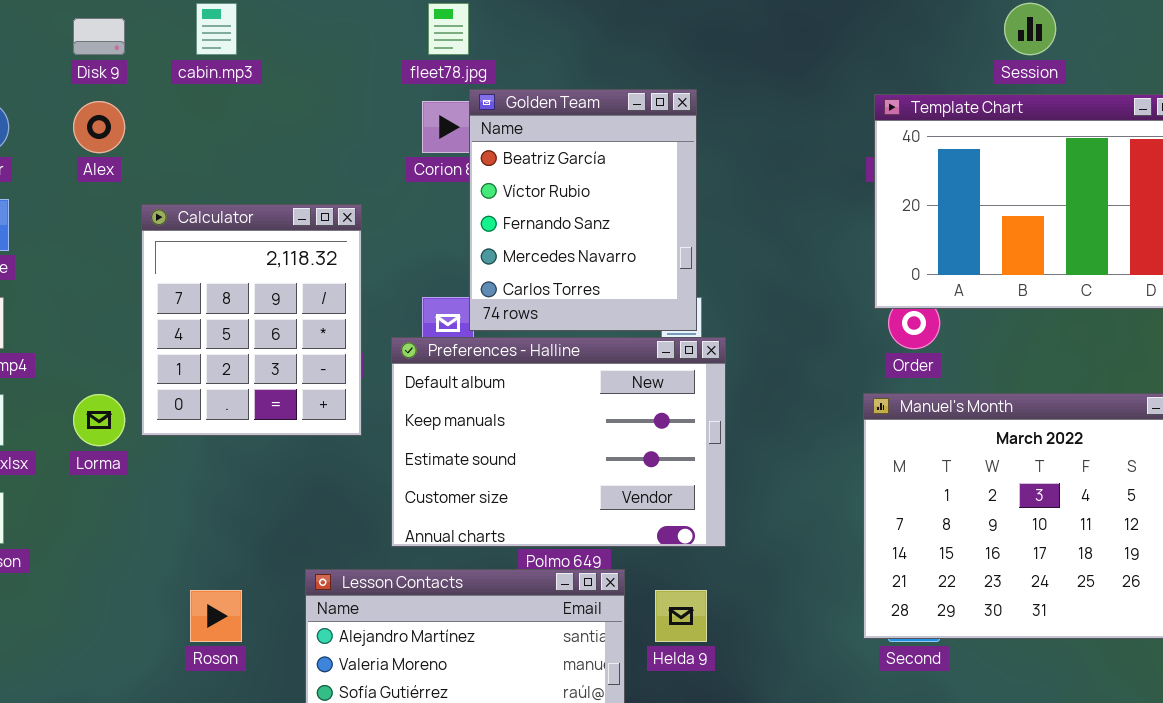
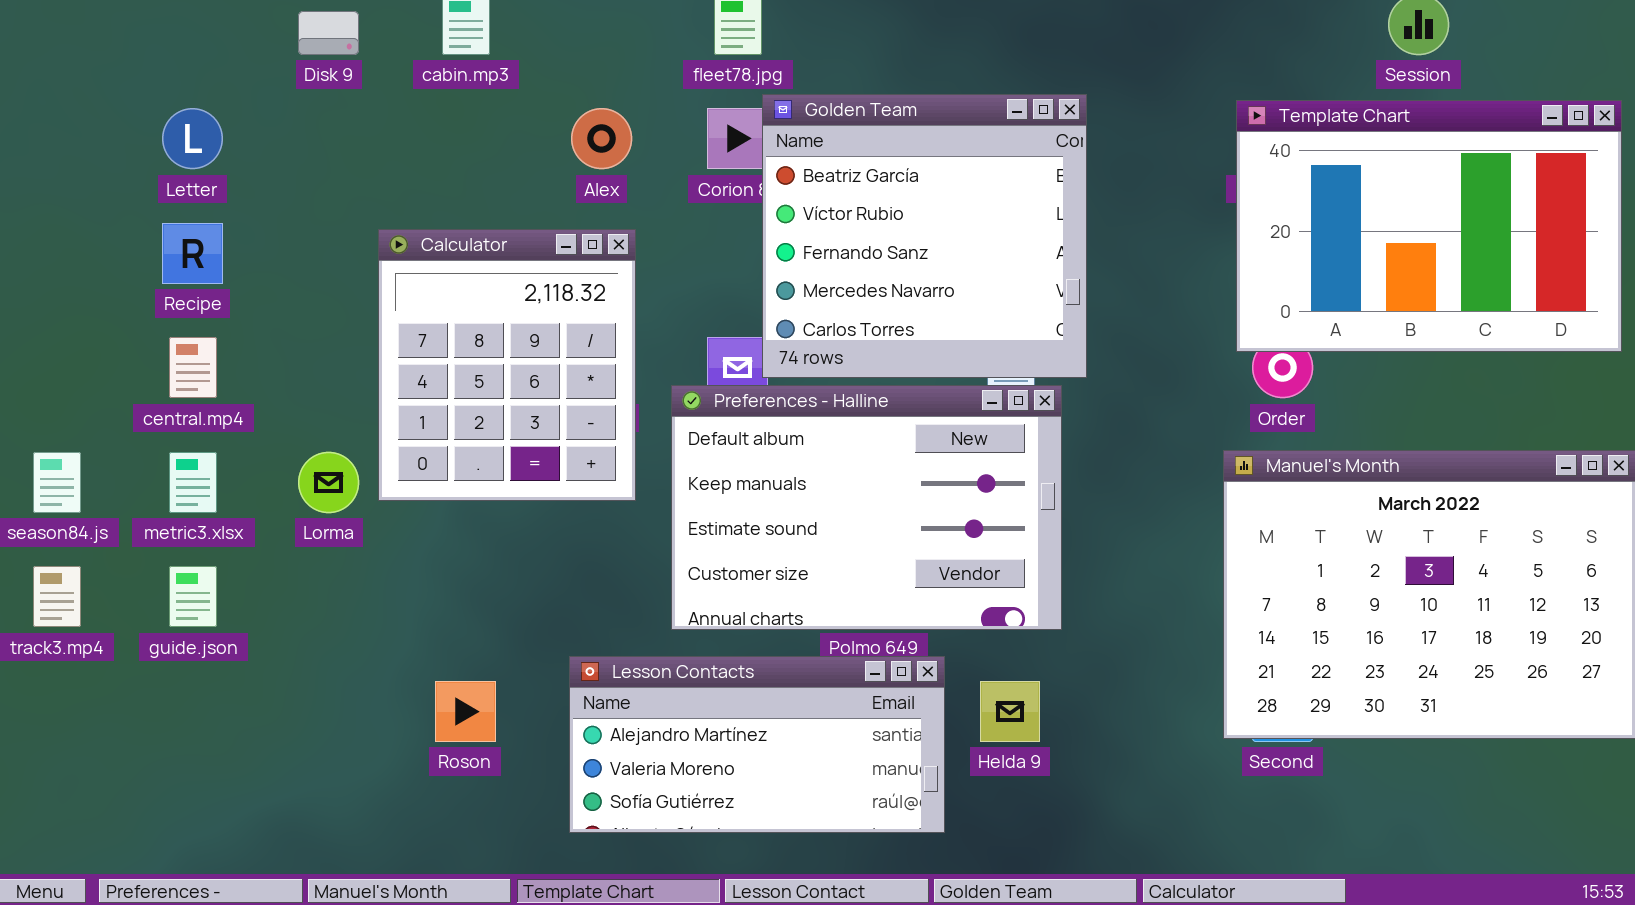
Golden Team: [469,89,697,331] -> [762,94,1087,378], resized
Alex: [73,101,125,153] -> [571,108,632,169], moved

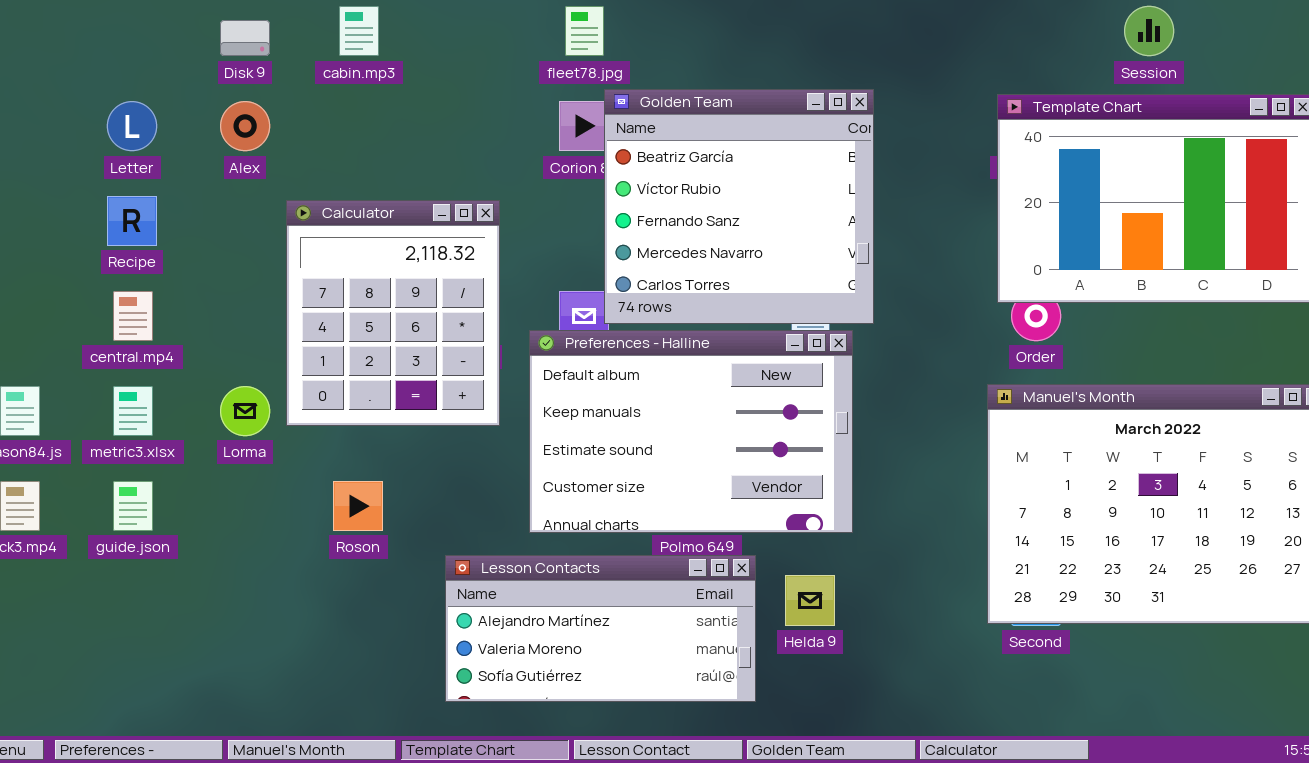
Alex: [571,108,632,169] -> [220,101,270,151], moved
Roson: [435,681,496,742] -> [333,481,383,531], moved

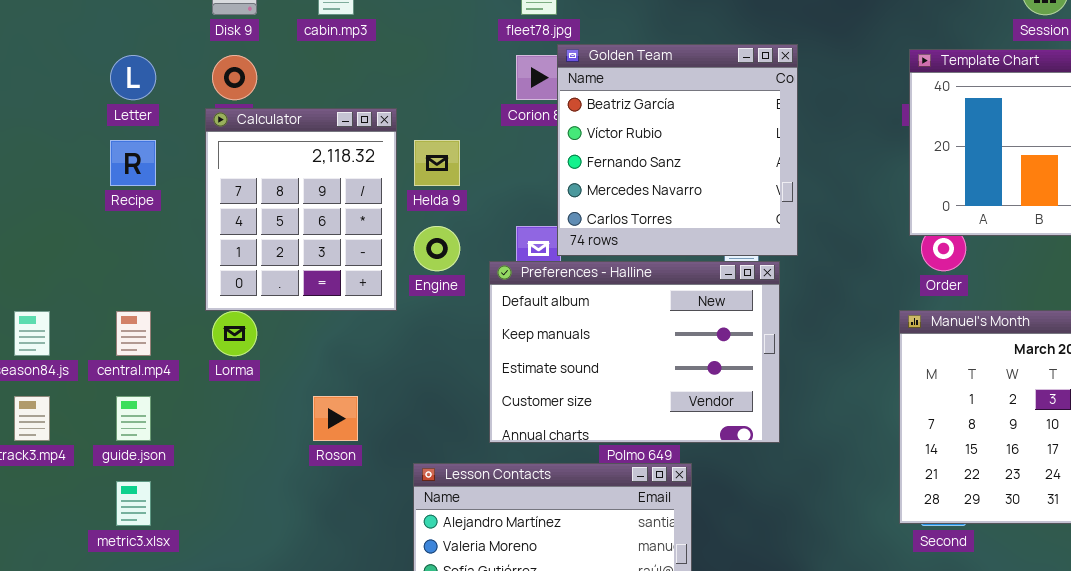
Calculator: [286,200,500,426] -> [205,108,397,311], moved
central.mp4: [113,291,153,341] -> [116,311,151,356], moved
metric3.xlsx: [113,386,153,436] -> [116,481,151,526], moved
Helda 9: [785,575,835,626] -> [414,140,460,186], moved

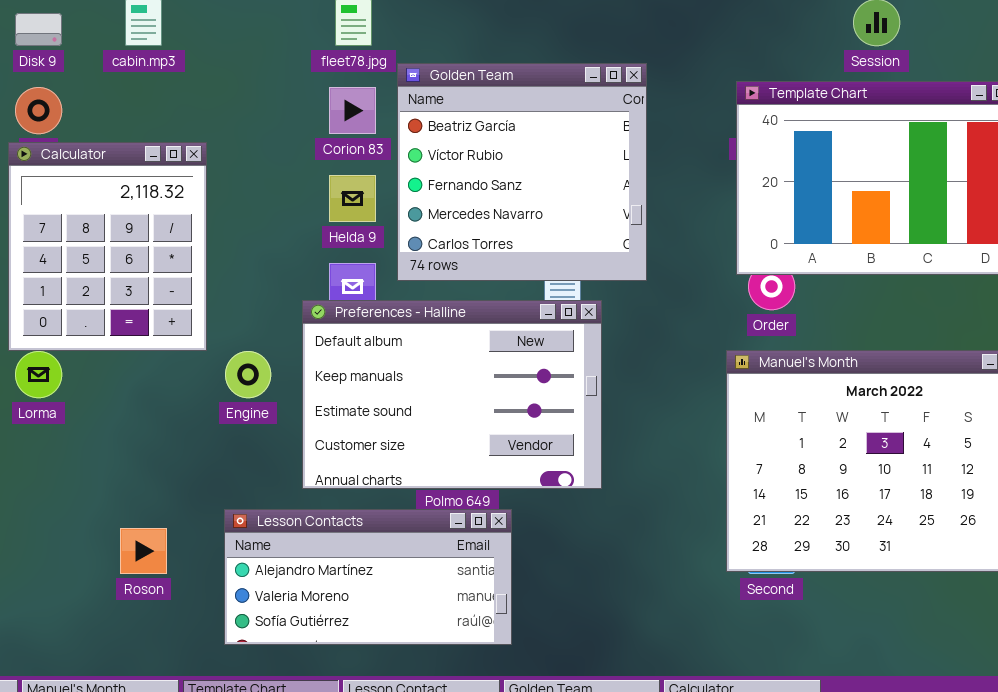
Golden Team: [557,44,798,256] -> [397,63,647,281], moved
Helda 9: [414,140,460,186] -> [329,175,376,222], moved
Engine: [414,226,460,271] -> [225,351,271,398], moved
Roson: [313,396,358,441] -> [120,528,167,574], moved

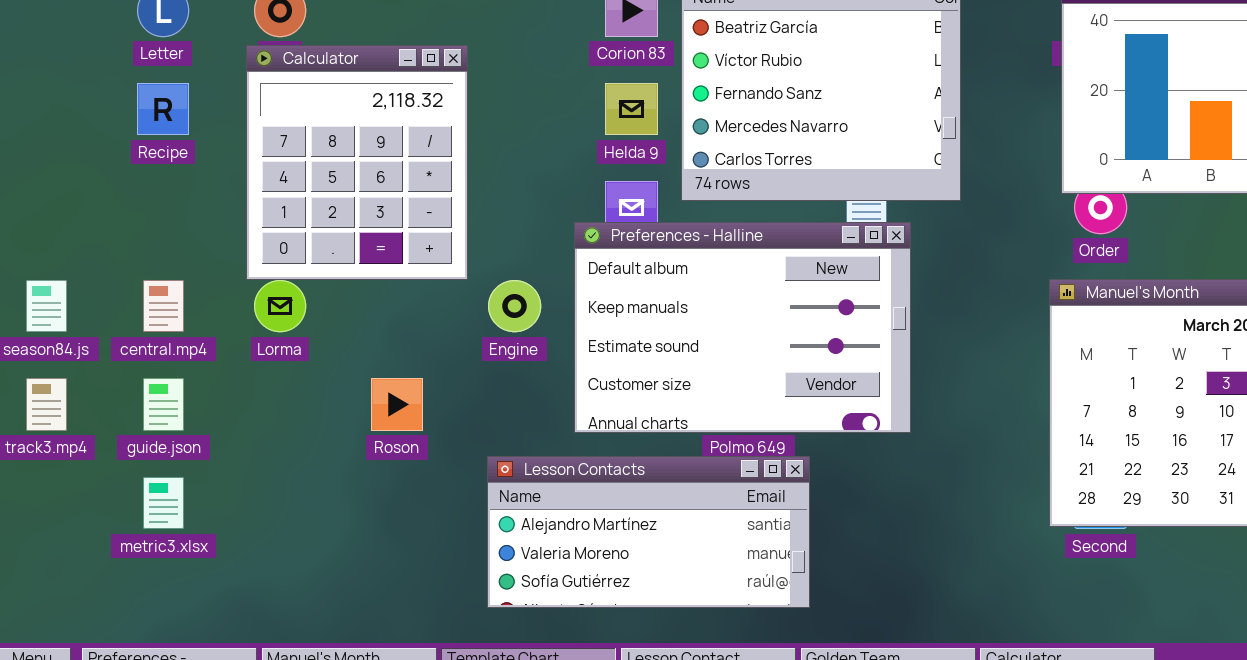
Roson: [120,528,167,574] -> [371,378,423,431], moved

